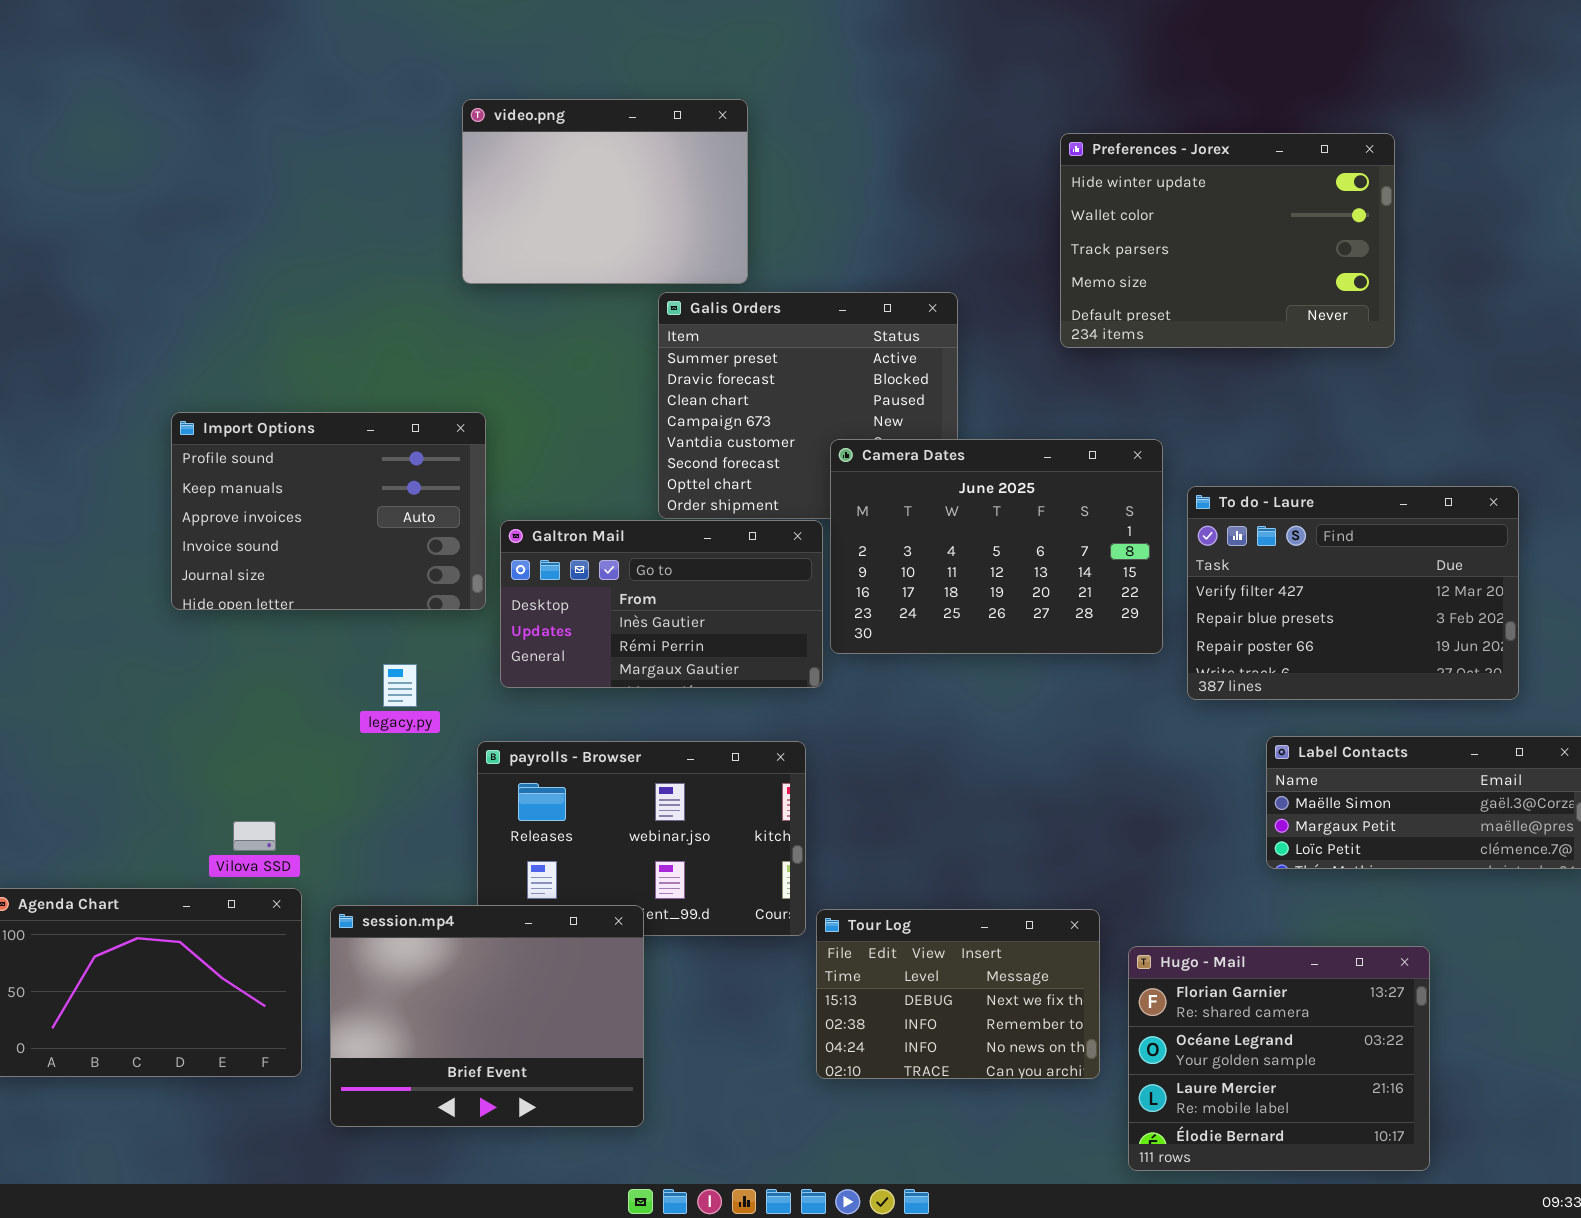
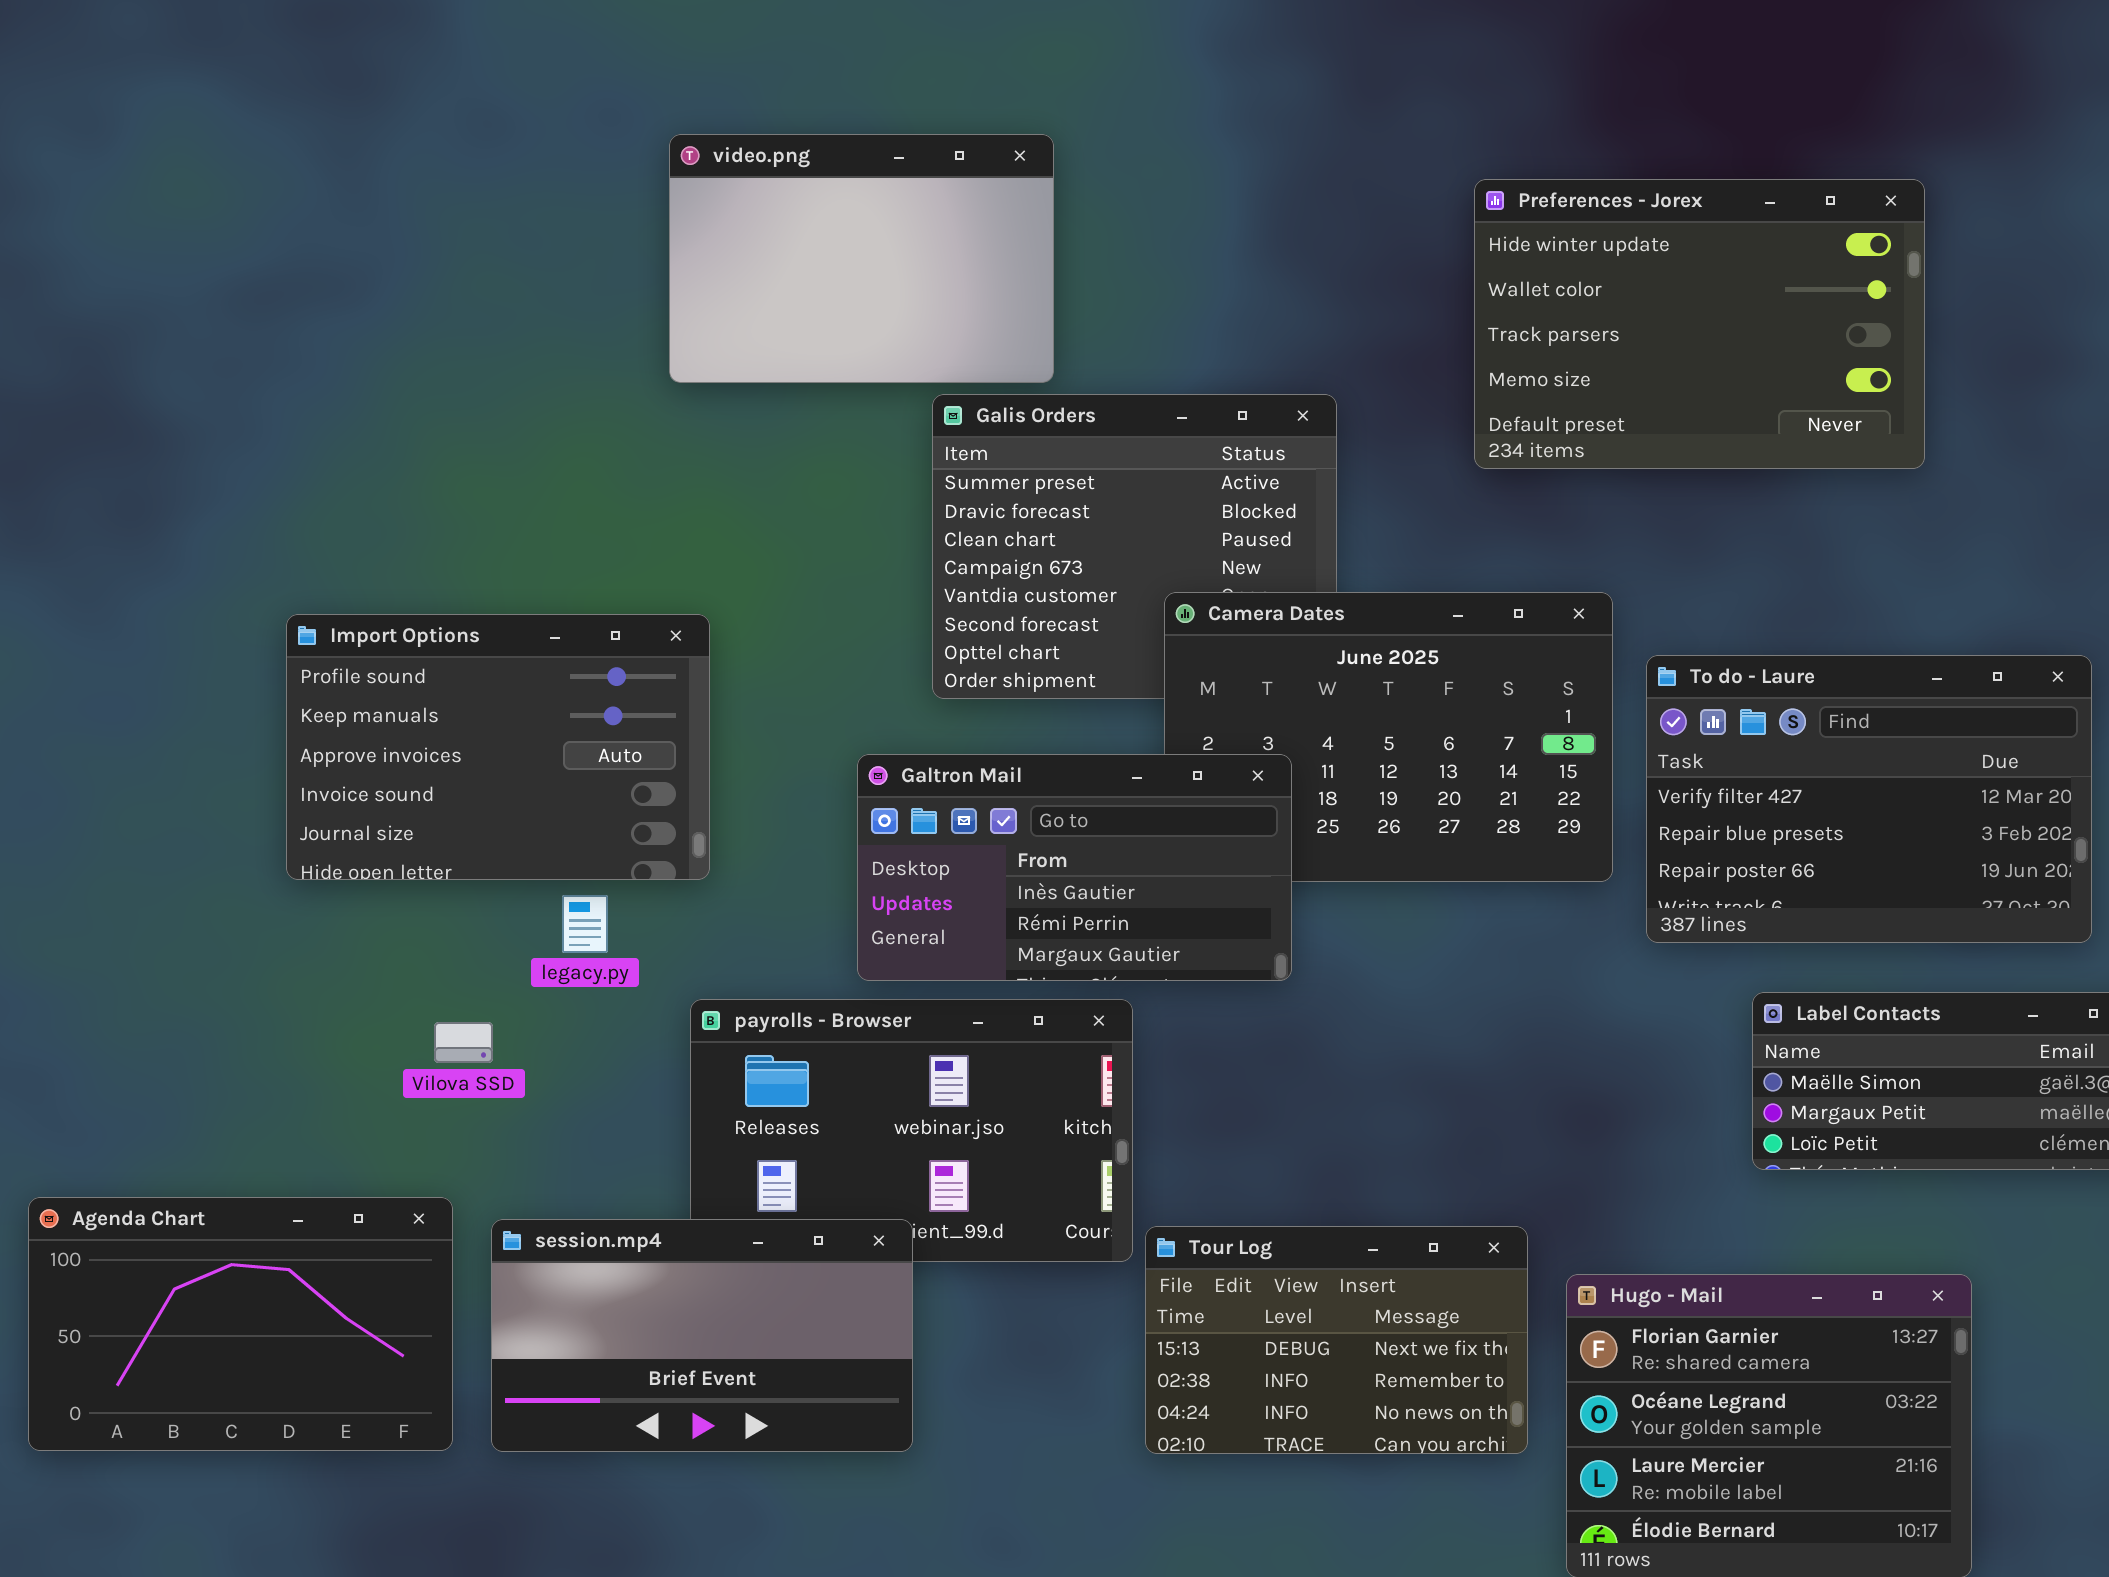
Import Options: [171,412,486,610] -> [286,614,710,880], moved
Galtron Mail: [500,520,823,688] -> [857,754,1292,981], moved
Vilova SSD: [233,821,276,851] -> [434,1022,493,1063], moved
session.mp4: [330,905,644,1127] -> [491,1219,913,1452], resized

